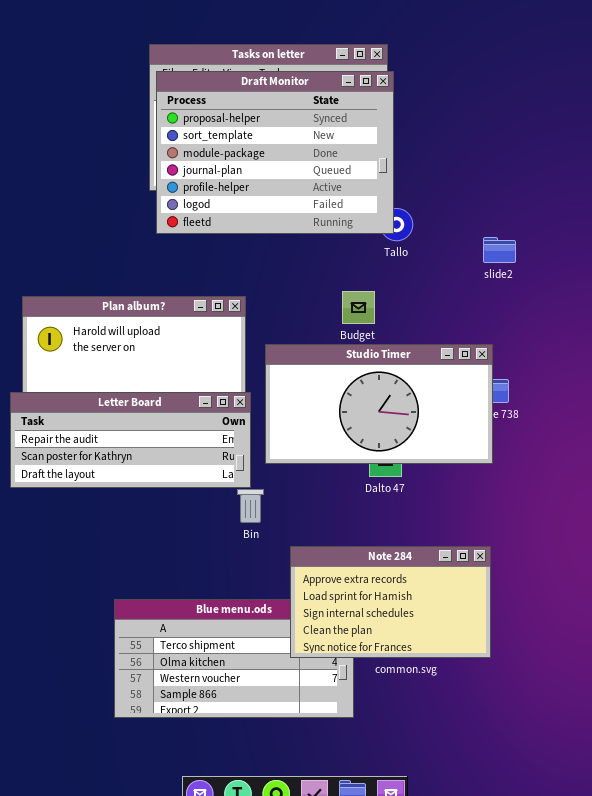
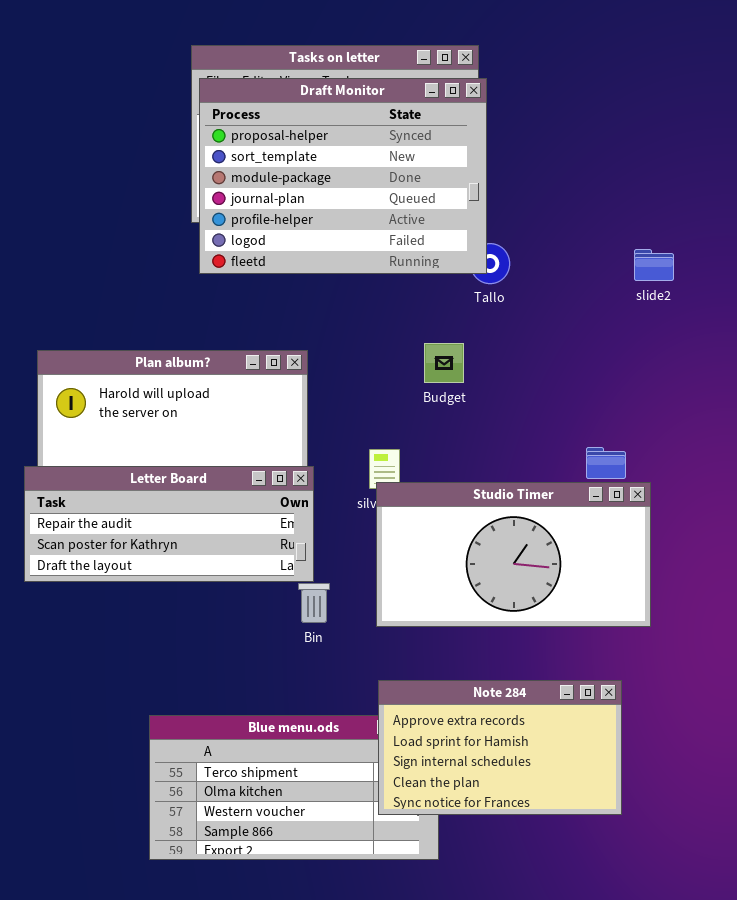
slide2: [483,237,516,263] -> [634,249,674,281], moved
Studio Timer: [265,344,493,464] -> [376,482,651,627], moved
Note 284: [290,546,491,658] -> [378,680,622,815], moved

